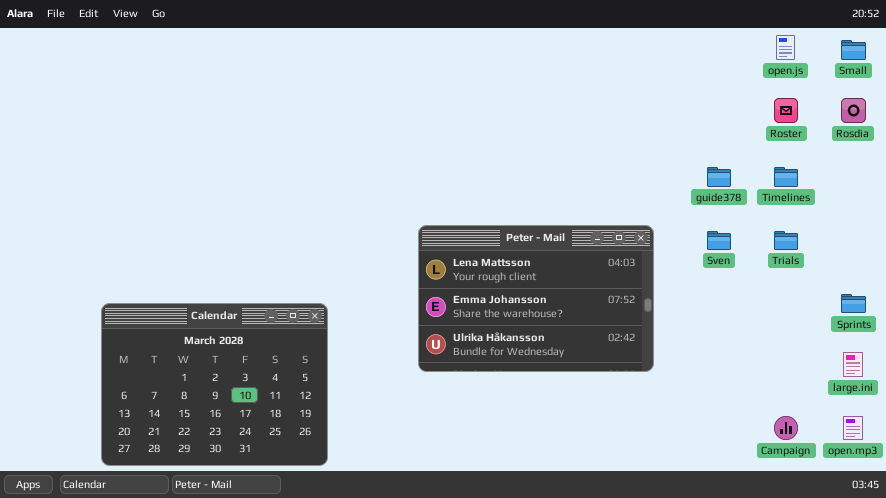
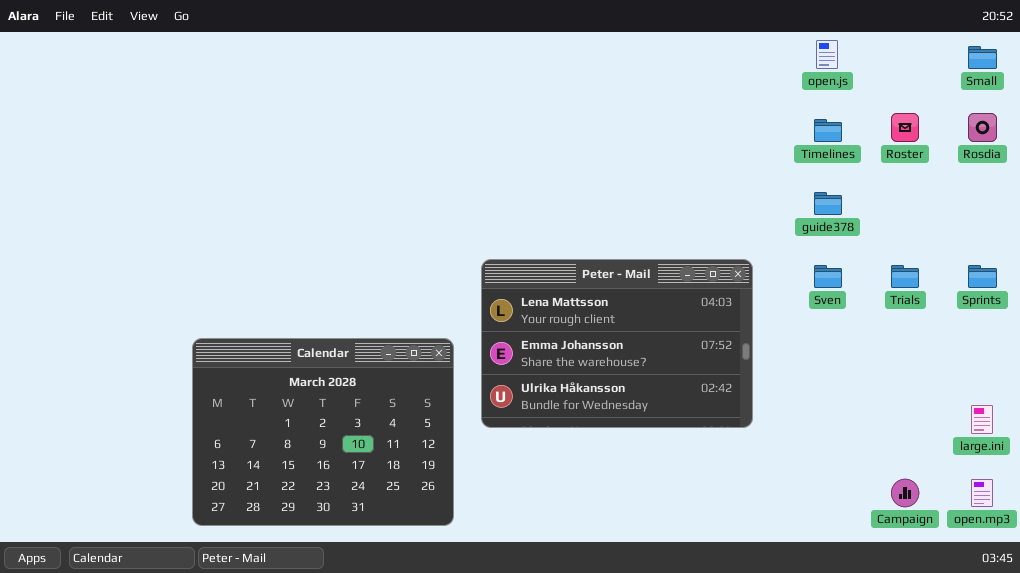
open.js: [776,35,795,60] -> [816,40,838,69], moved
Timelines: [774,167,798,187] -> [814,119,842,142], moved
Sprints: [841,294,866,313] -> [968,265,997,288], moved
Calendar: [101,303,328,466] -> [192,338,454,526], moved

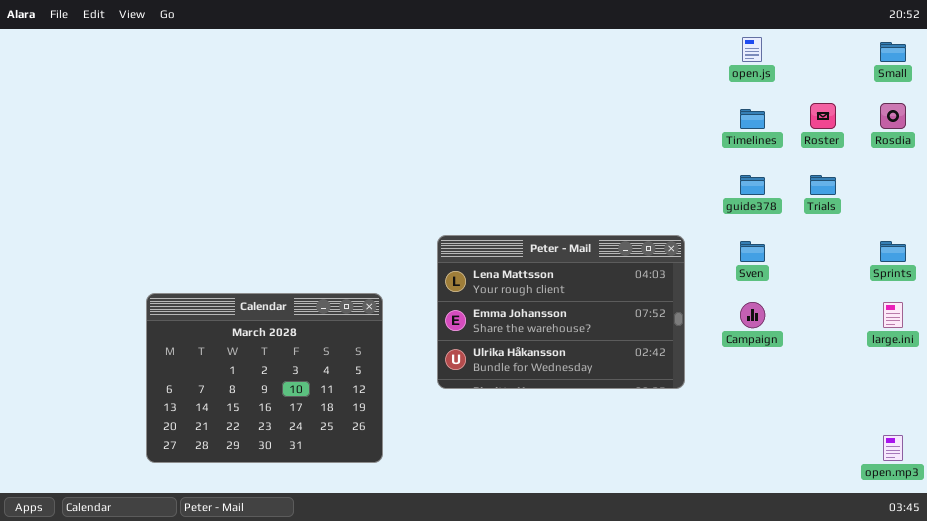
Trials: [891,265,919,288] -> [810,175,836,195], moved
Calendar: [192,338,454,526] -> [146,293,383,463], moved
large.ini: [971,405,993,434] -> [883,302,903,328], moved
Campaign: [891,479,919,507] -> [740,302,765,328], moved

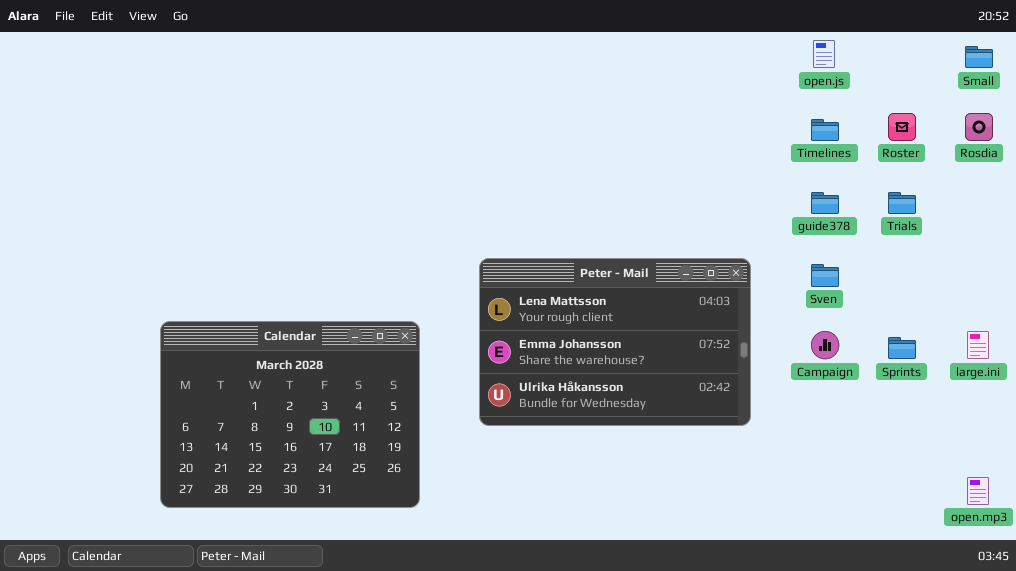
Sprints: [880,241,906,262] -> [888,337,916,359], moved

